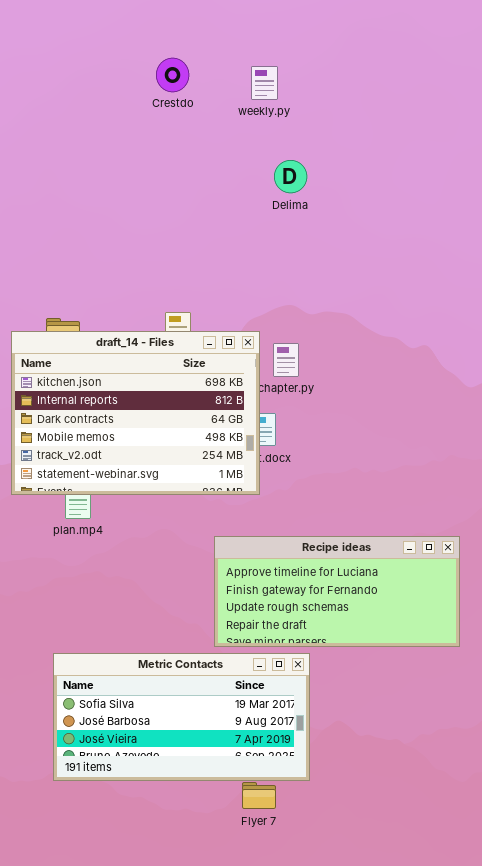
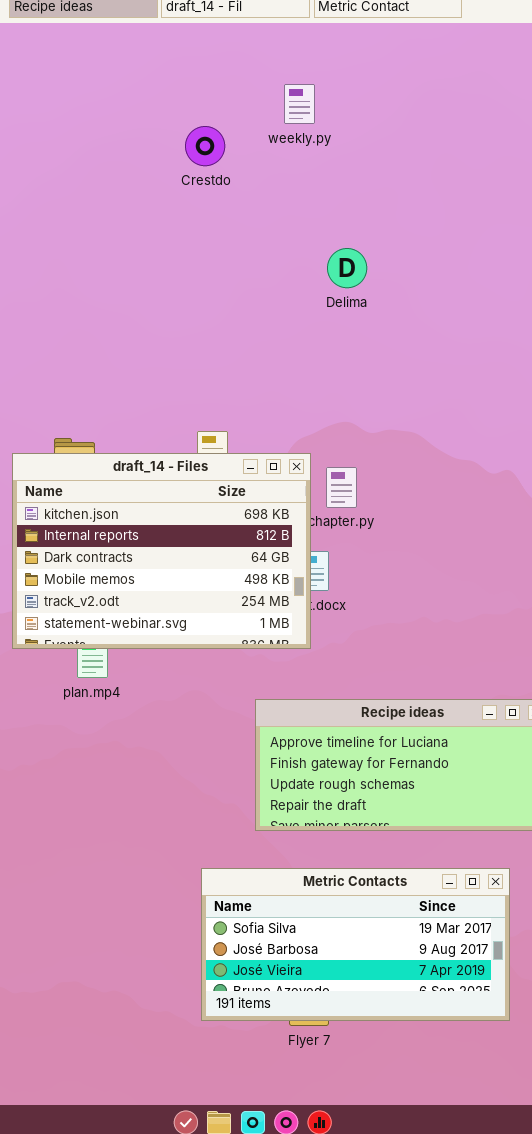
weekly.py: [251,66,278,100] -> [284,84,315,124], moved
Metric Contacts: [53,653,310,781] -> [201,868,510,1021], moved

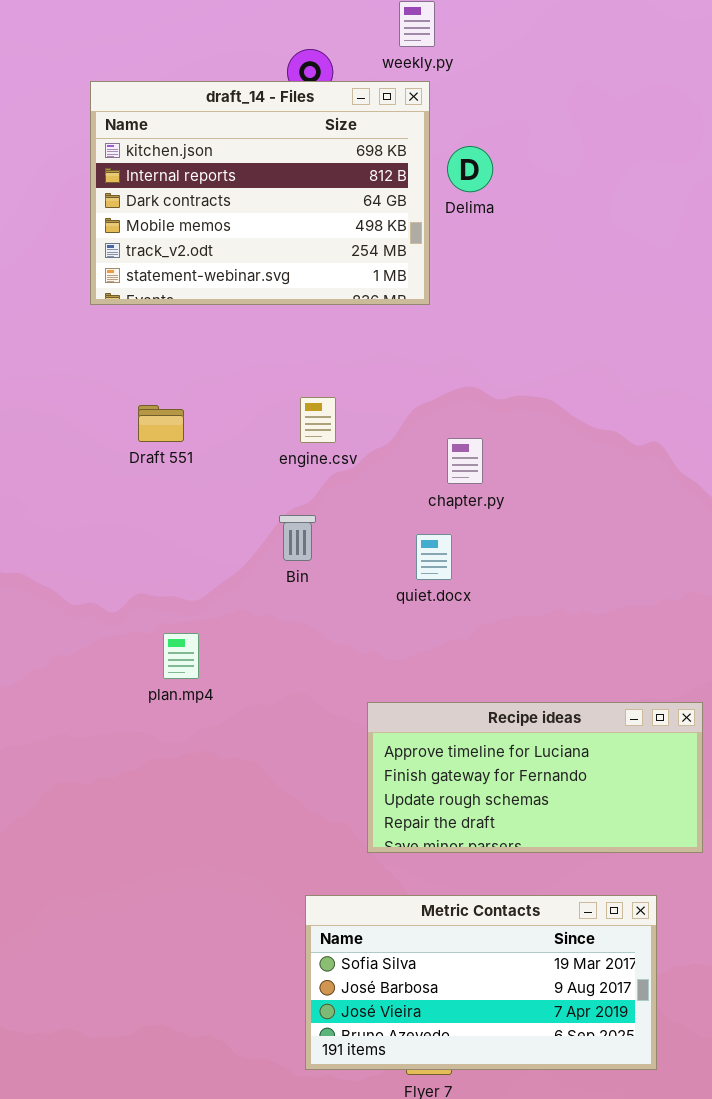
Delima: [327,248,367,288] -> [447,146,493,192], moved
draft_14 - Files: [12,453,311,649] -> [90,81,430,305], moved

